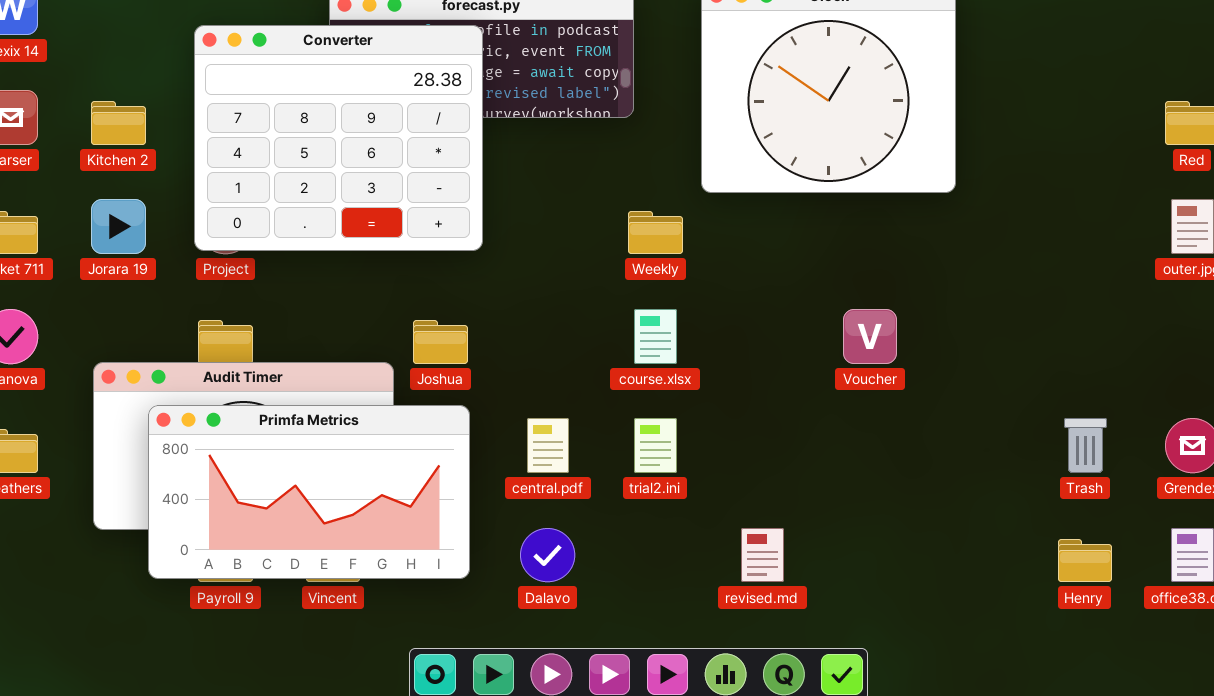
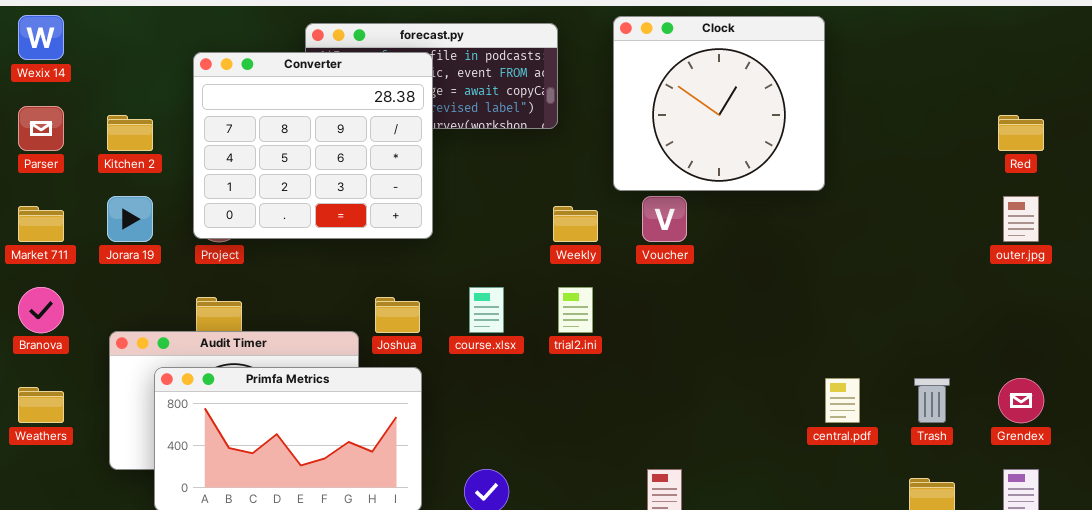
course.xlsx: [634,309,677,364] -> [469,287,504,333], moved
Voucher: [843,309,897,364] -> [642,196,687,242], moved
central.pdf: [527,418,569,473] -> [825,378,860,423], moved
trial2.ini: [634,418,677,473] -> [558,287,593,333], moved

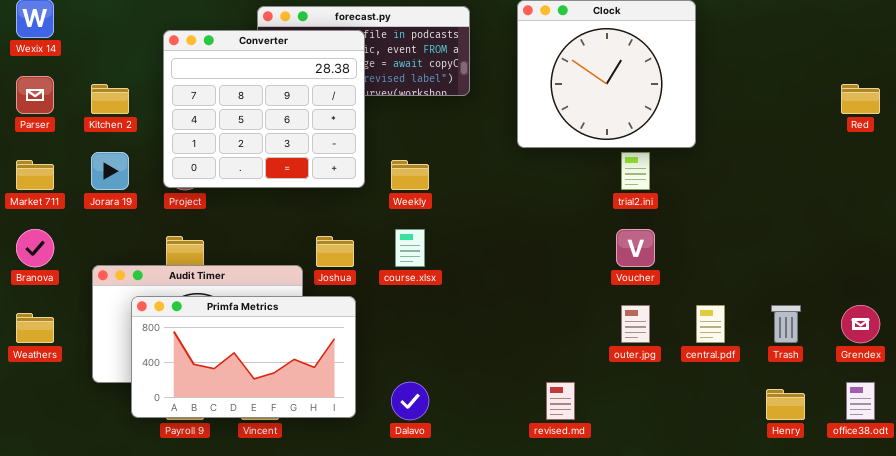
Voucher: [642,196,687,242] -> [616,229,655,267], moved
outer.jpg: [1003,196,1039,242] -> [621,305,650,343], moved
Weekly: [553,206,598,242] -> [391,160,429,190], moved
trial2.ini: [558,287,593,333] -> [621,152,650,190], moved

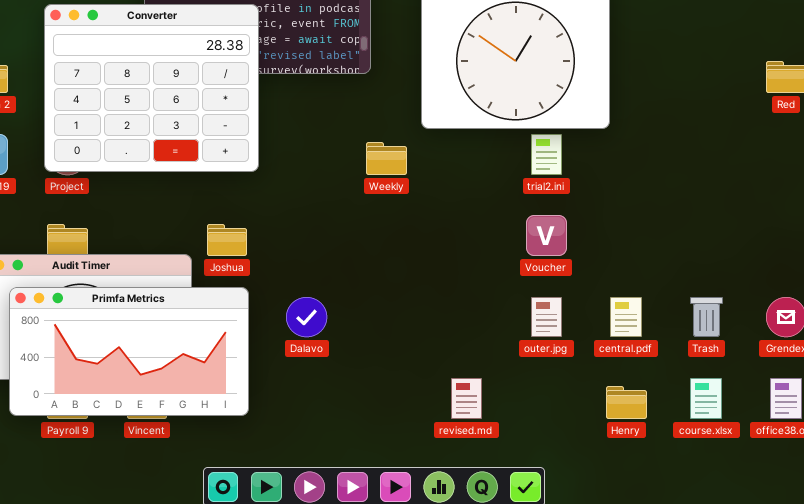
Weekly: [391,160,429,190] -> [366,142,407,175], moved
course.xlsx: [395,229,425,267] -> [690,378,722,419], moved
Dalavo: [391,382,429,420] -> [286,297,327,337], moved
Henry: [766,389,805,420] -> [606,386,647,419], moved

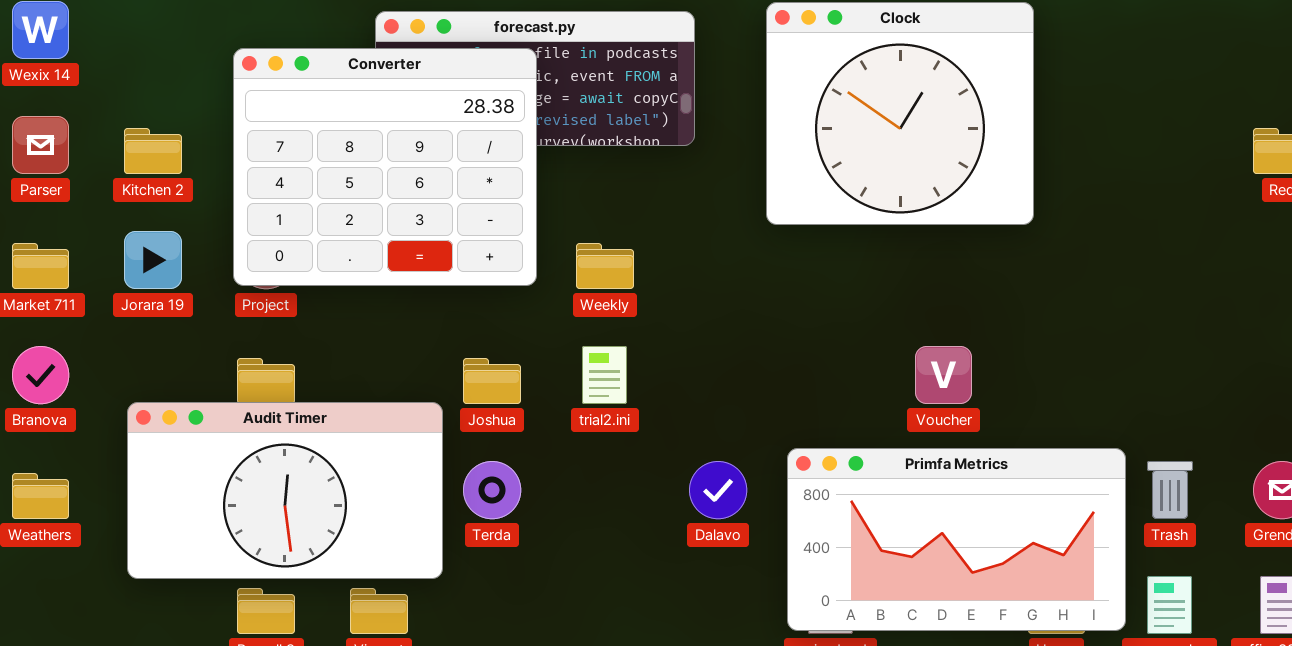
trial2.ini: [531,134,562,175] -> [582,346,627,404], moved
Weekly: [366,142,407,175] -> [576,243,634,289], moved
Primfa Metrics: [9,287,249,416] -> [787,448,1126,631], moved
Dalavo: [286,297,327,337] -> [689,461,747,519], moved

